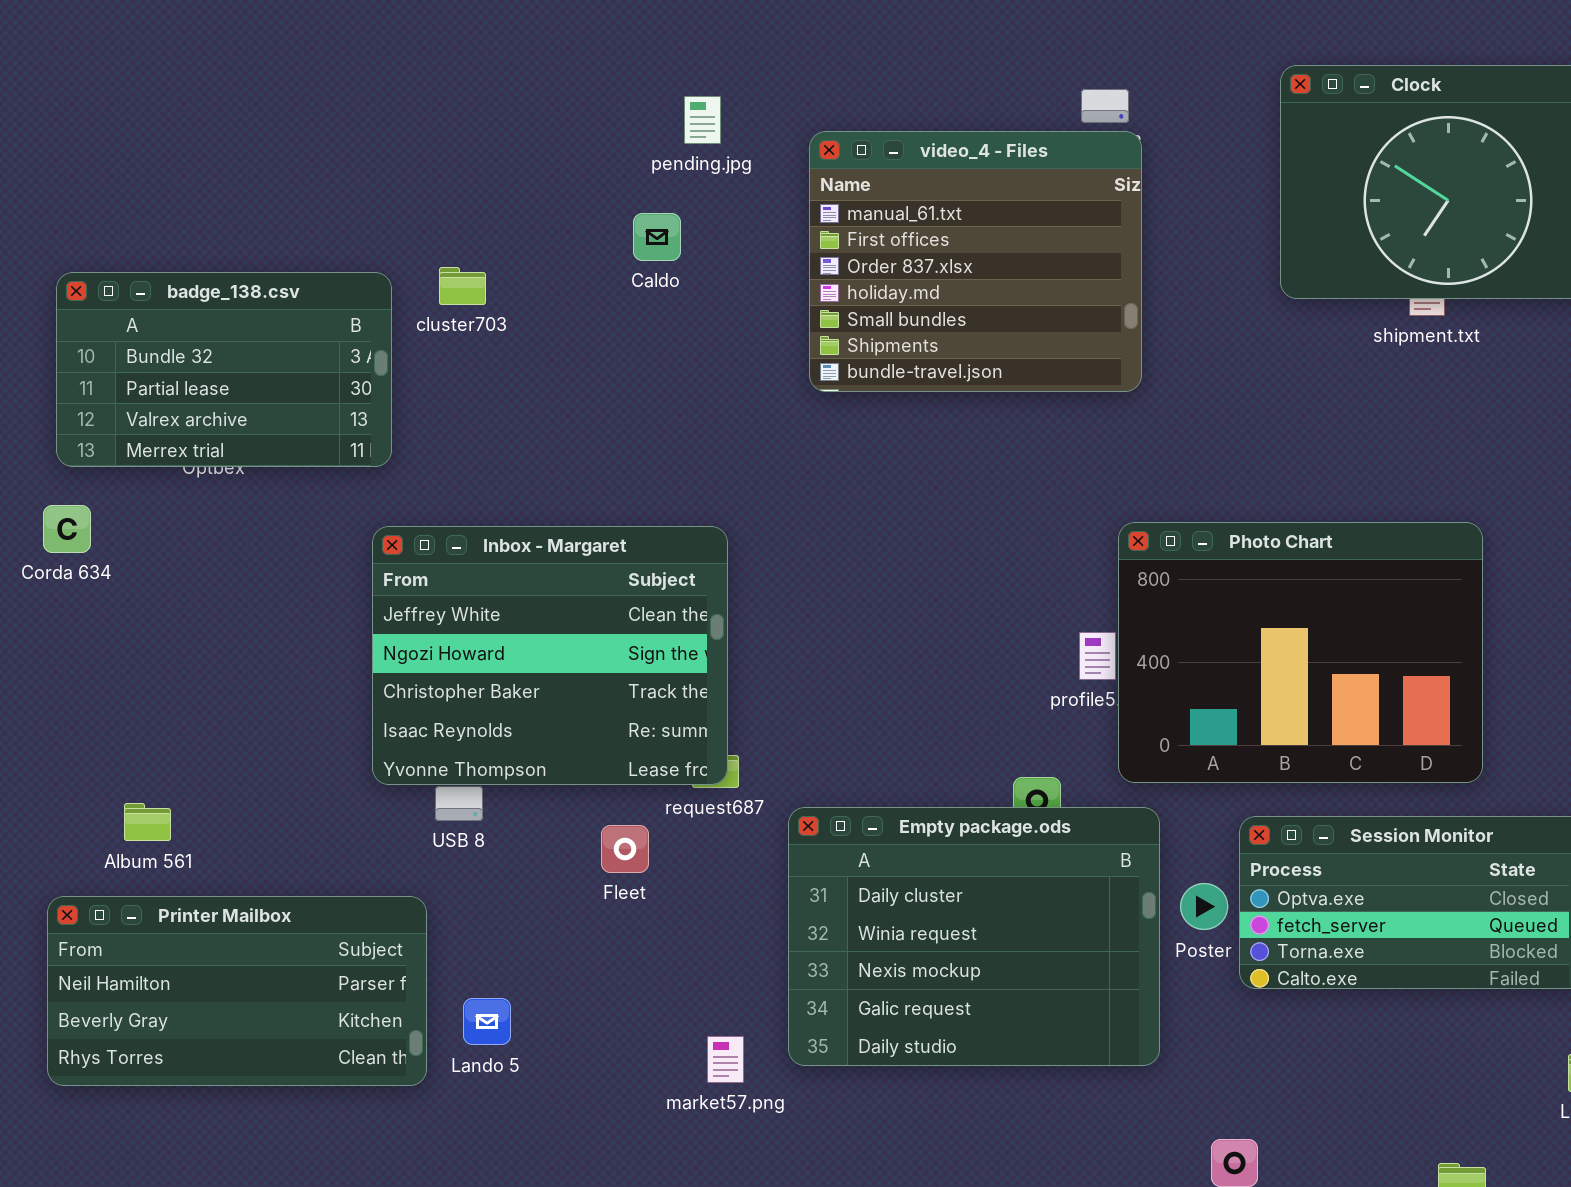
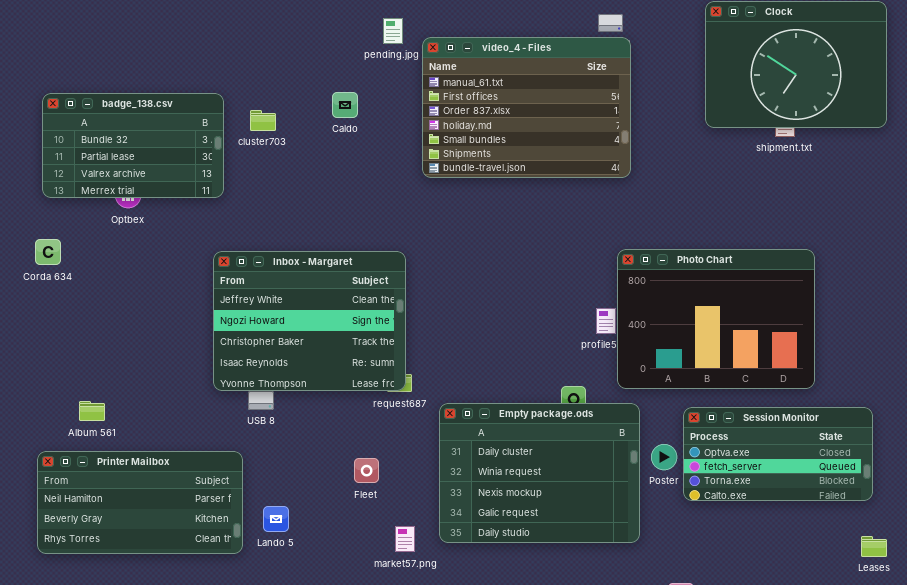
video_4 - Files: [809,131,1142,392] -> [422,37,631,178], resized
Caldo: [633,213,681,261] -> [332,92,358,118], moved
badge_138.csv: [56,272,392,467] -> [42,93,224,198], moved
Fleet: [601,825,649,873] -> [354,458,379,483], moved

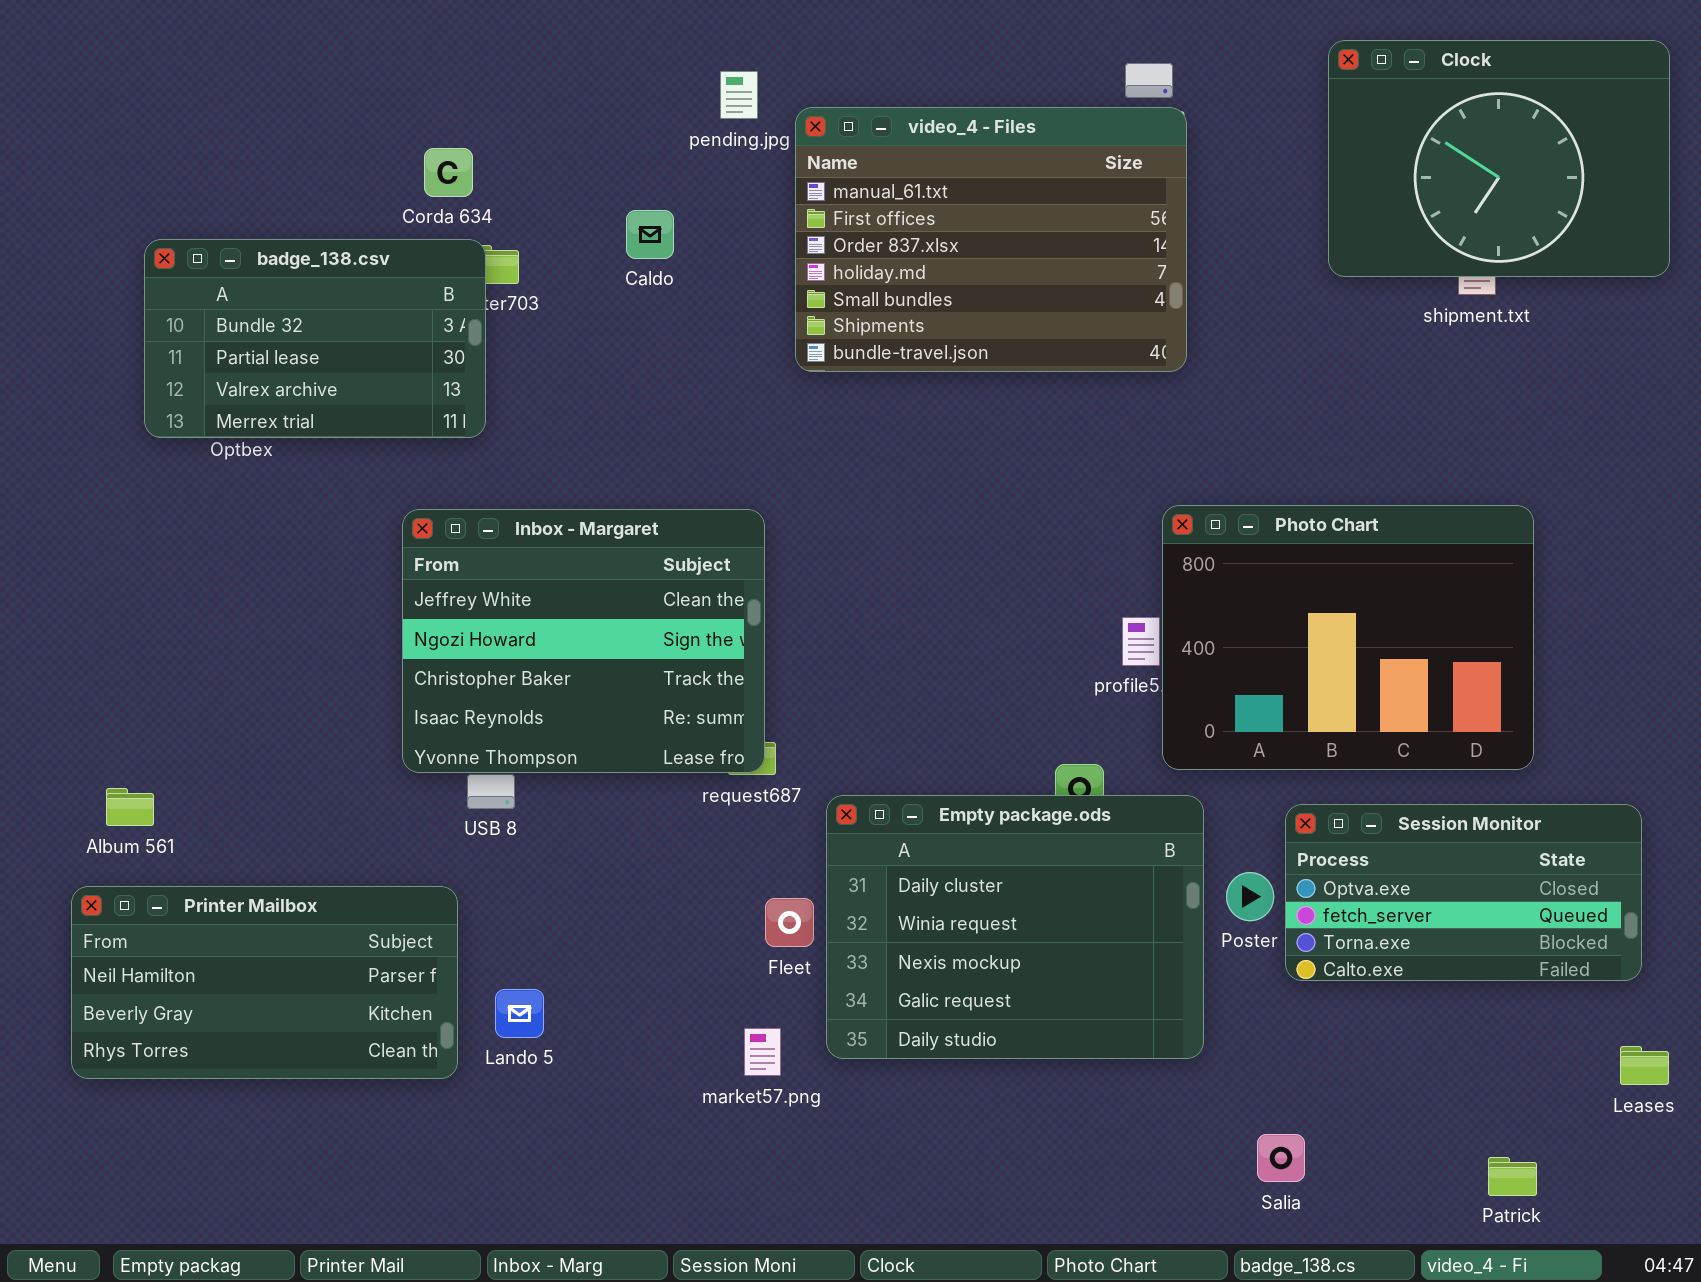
badge_138.csv: [42,93,224,198] -> [144,239,486,438], moved
Corda 634: [35,239,61,265] -> [424,148,473,197], moved
Album 561: [79,401,105,421] -> [106,788,154,826], moved
Fleet: [354,458,379,483] -> [765,898,814,947], moved

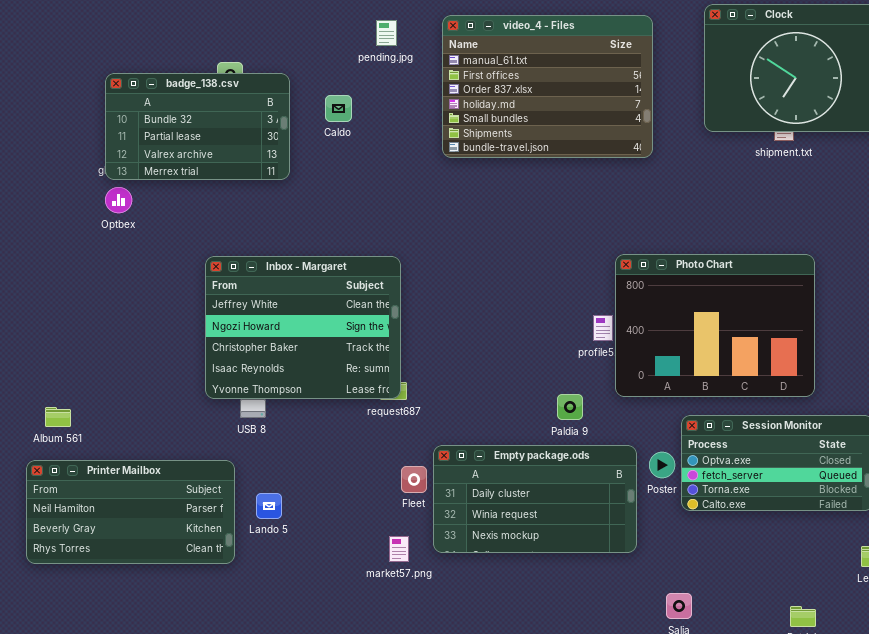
video_4 - Files: [795,107,1187,372] -> [442,15,653,158], moved
badge_138.csv: [144,239,486,438] -> [105,73,290,180], moved
Empty package.ods: [826,795,1204,1059] -> [433,445,637,553], resized
Lando 5: [495,989,544,1038] -> [256,493,282,519], moved

